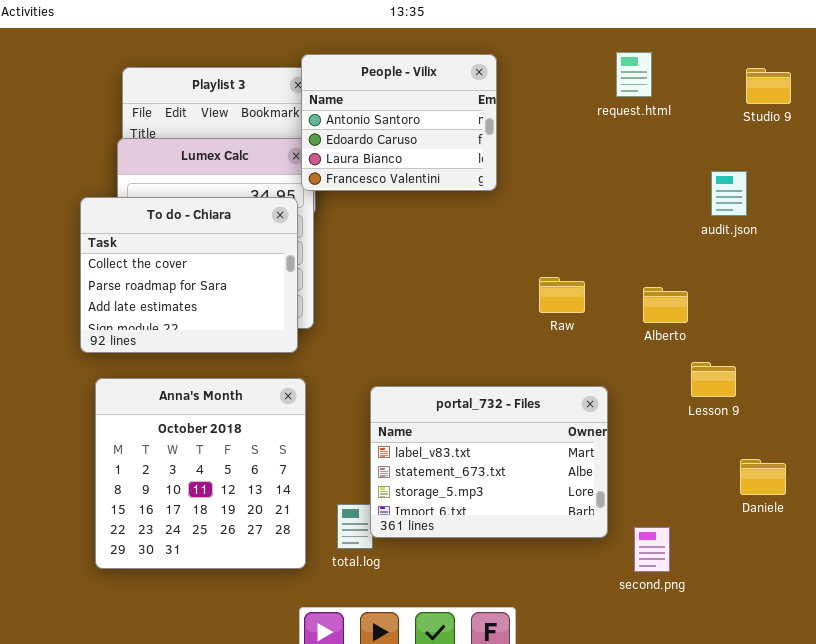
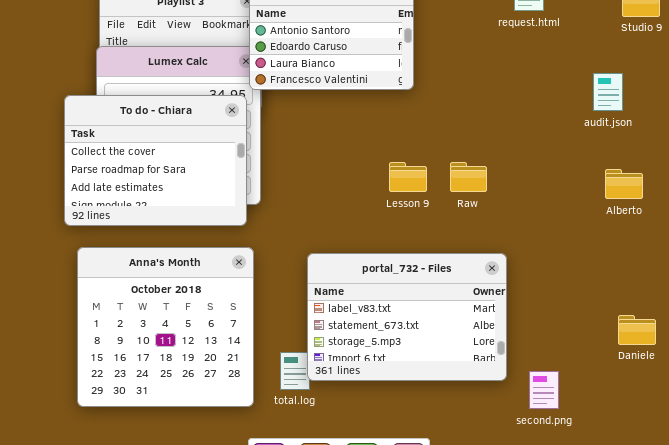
Alberto: [643,287,688,323] -> [605,169,643,199], moved
Lesson 9: [691,362,736,397] -> [389,162,427,192], moved

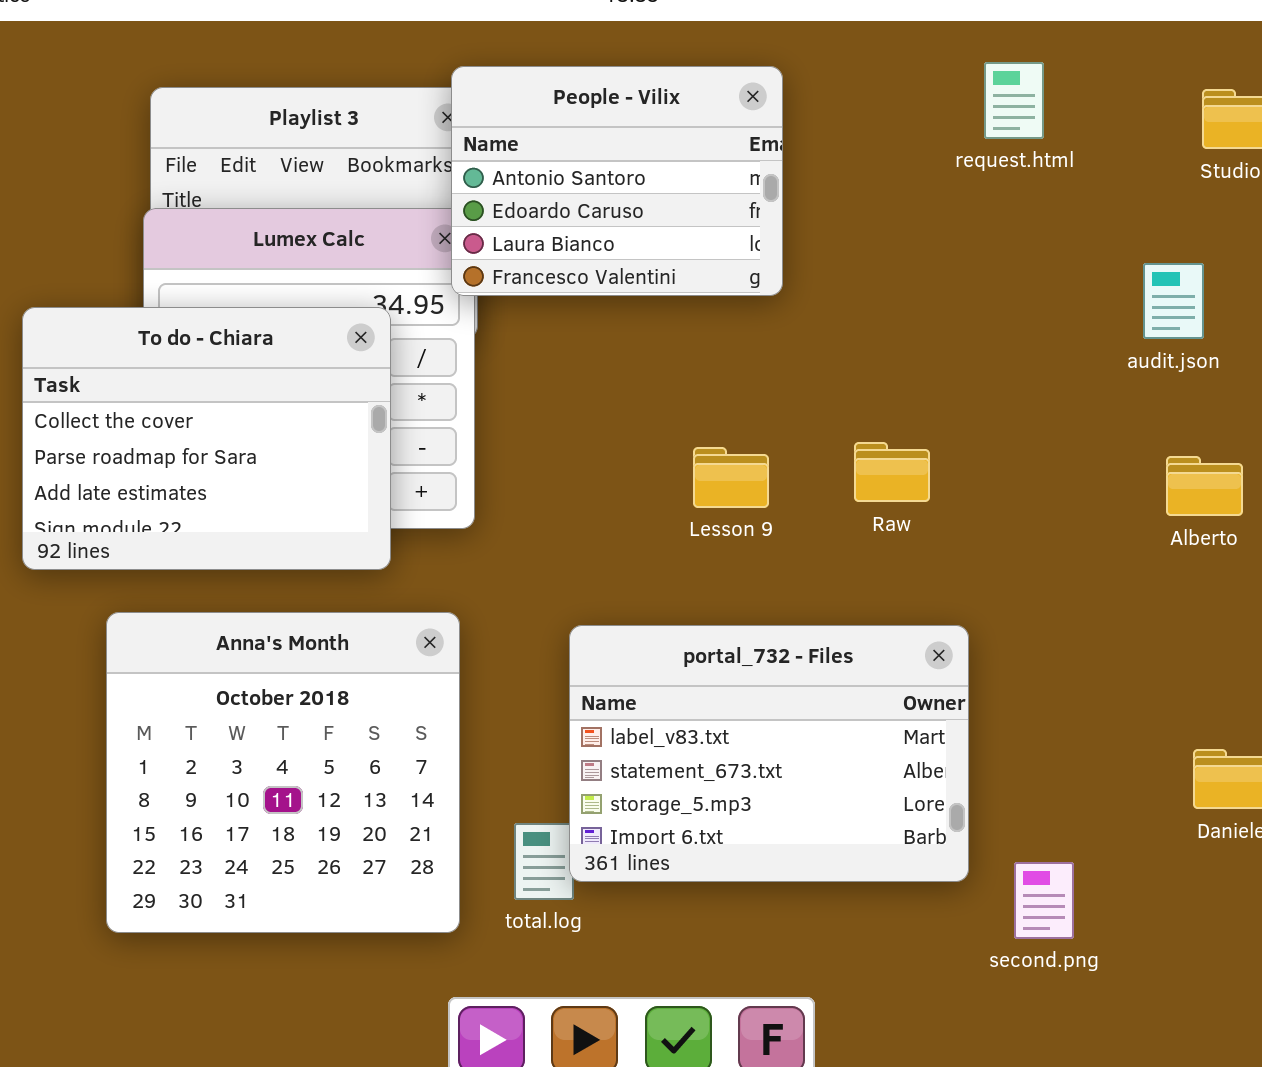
To do - Chiara: [64,95,247,226] -> [22,307,391,570], moved
Lesson 9: [389,162,427,192] -> [693,447,769,508], moved

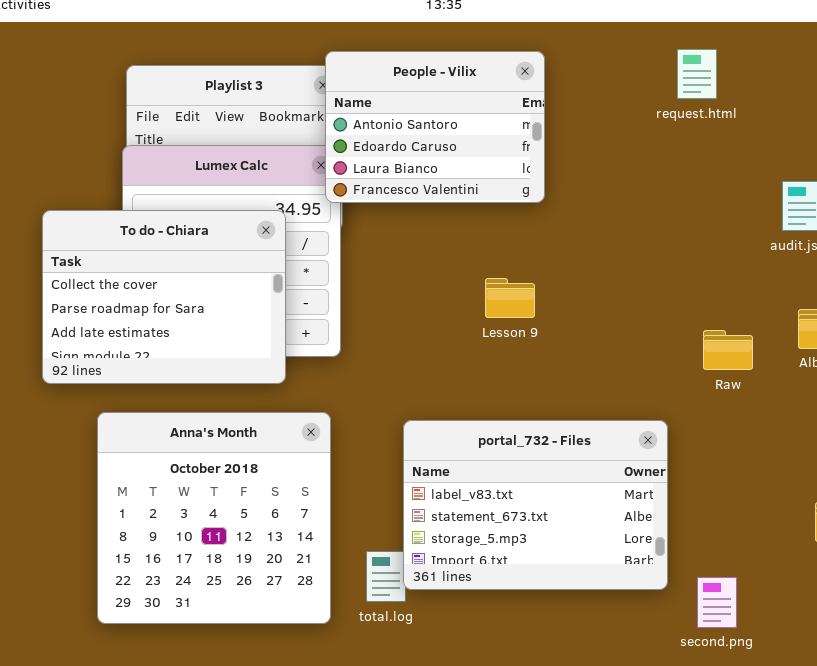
Raw: [854,442,930,502] -> [703,330,753,370], moved
Lesson 9: [693,447,769,508] -> [485,278,535,318], moved

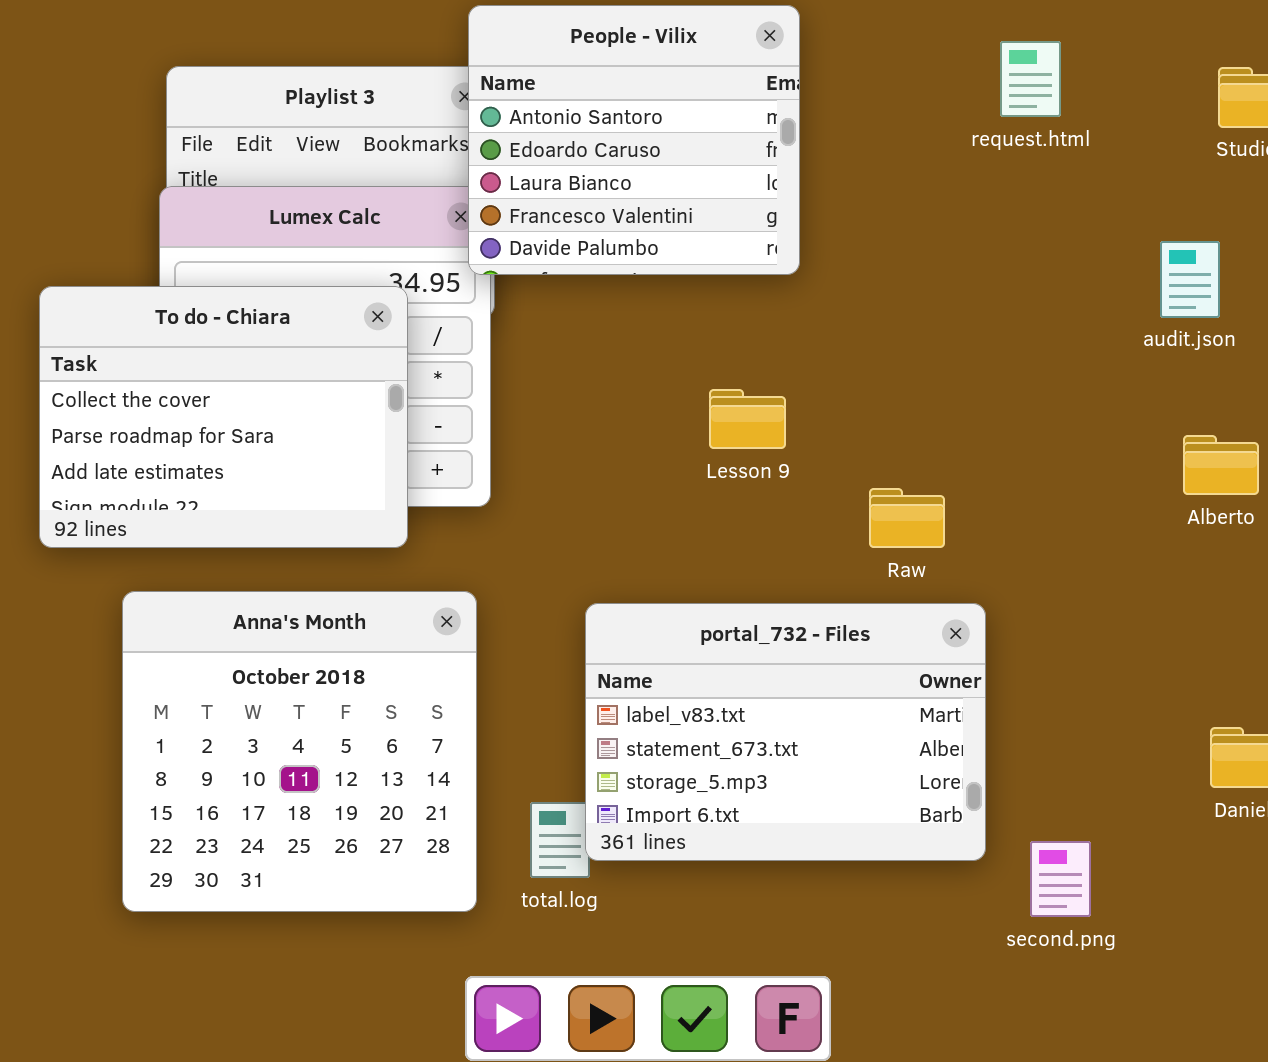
People - Vilix: [325,51,545,203] -> [468,5,800,275], resized
Raw: [703,330,753,370] -> [869,488,945,548], moved

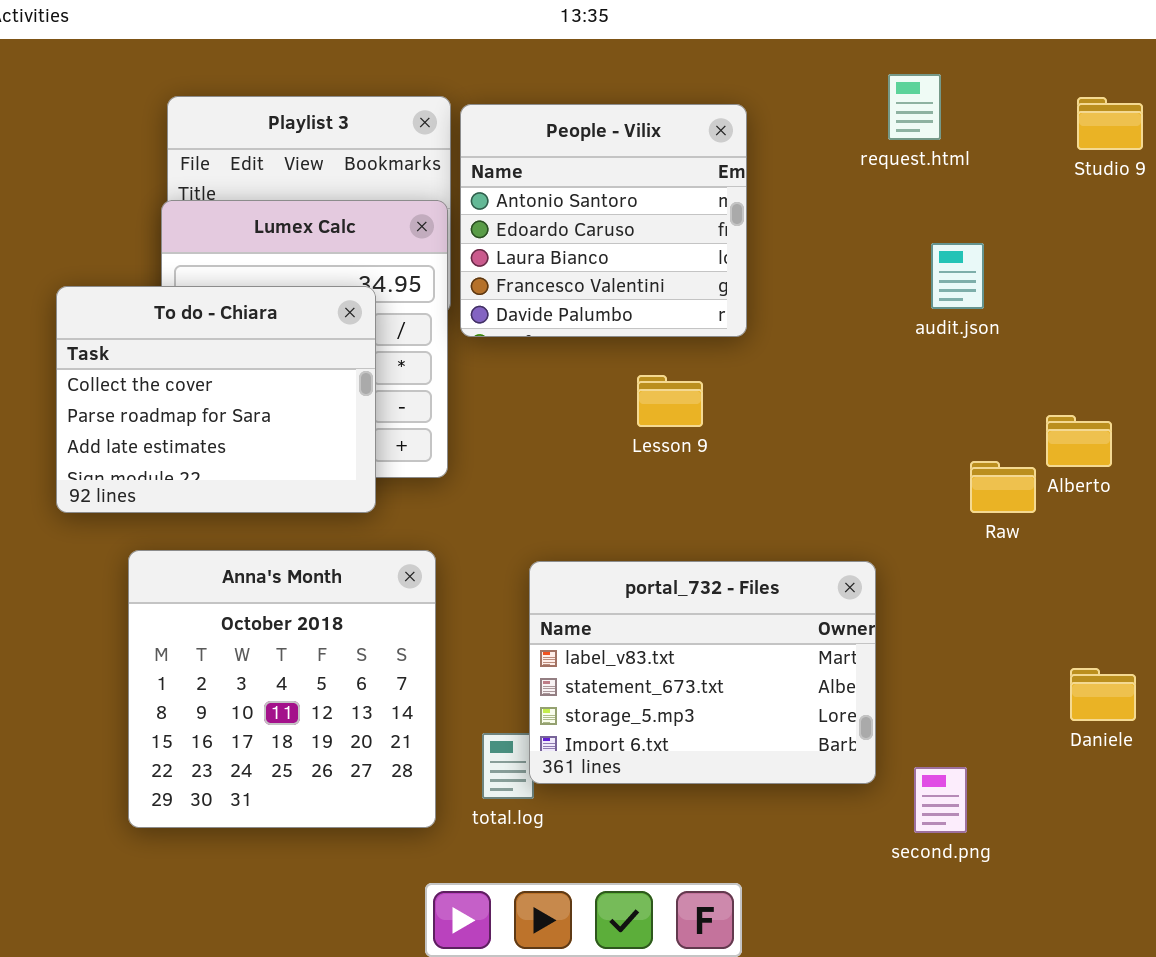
People - Vilix: [468,5,800,275] -> [460,104,747,337], moved
audit.json: [1160,241,1220,318] -> [931,243,984,309], moved
Raw: [869,488,945,548] -> [970,461,1036,513], moved

